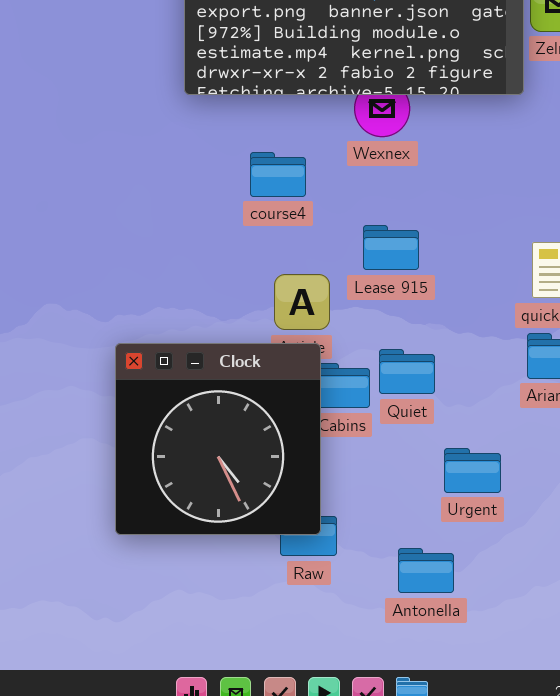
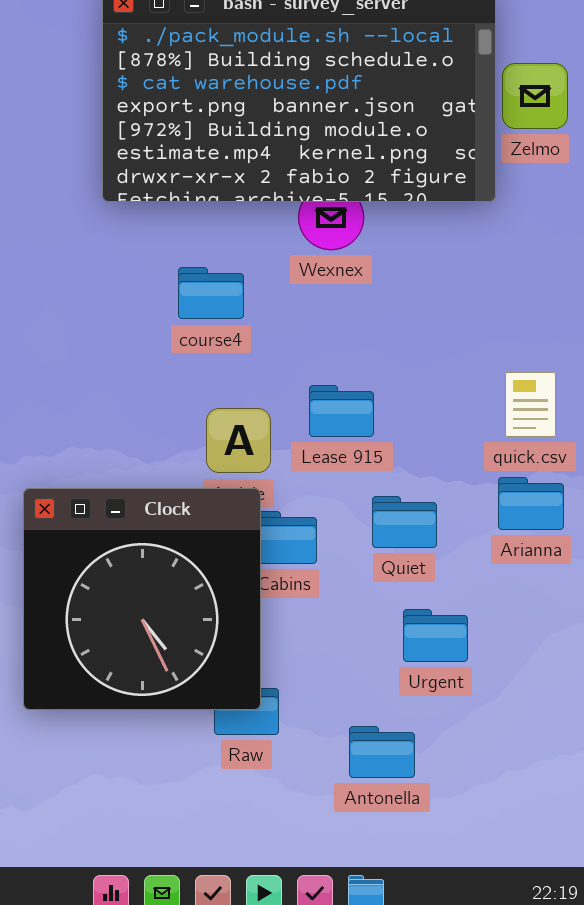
Lease 915: [363,225,419,270] -> [309,385,374,437], moved
Quiet: [379,349,435,394] -> [372,496,437,548], moved

